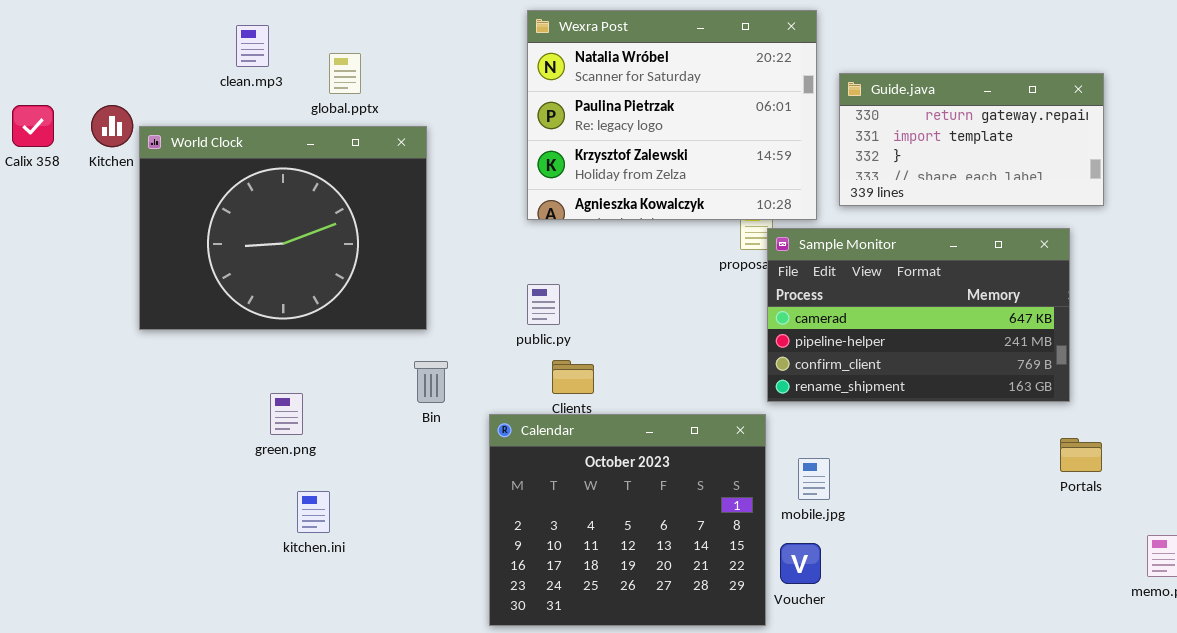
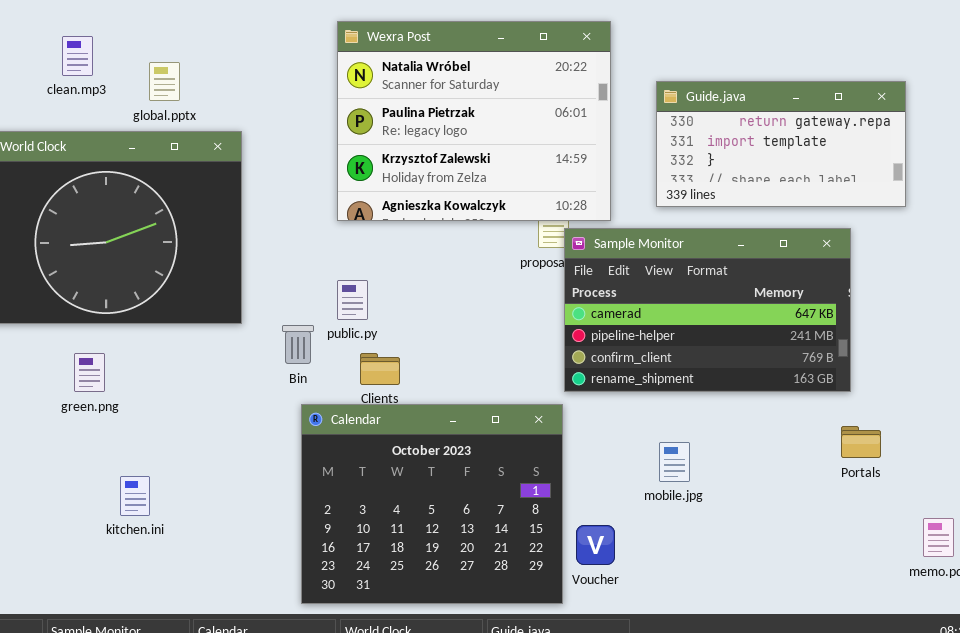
Guide.java: [839,73,1104,206] -> [656,81,906,207], moved
Bin: [414,361,448,403] -> [282,325,314,364], moved
green.png: [270,393,303,435] -> [74,353,105,392], moved
mobile.jpg: [798,458,830,500] -> [659,442,690,482], moved

